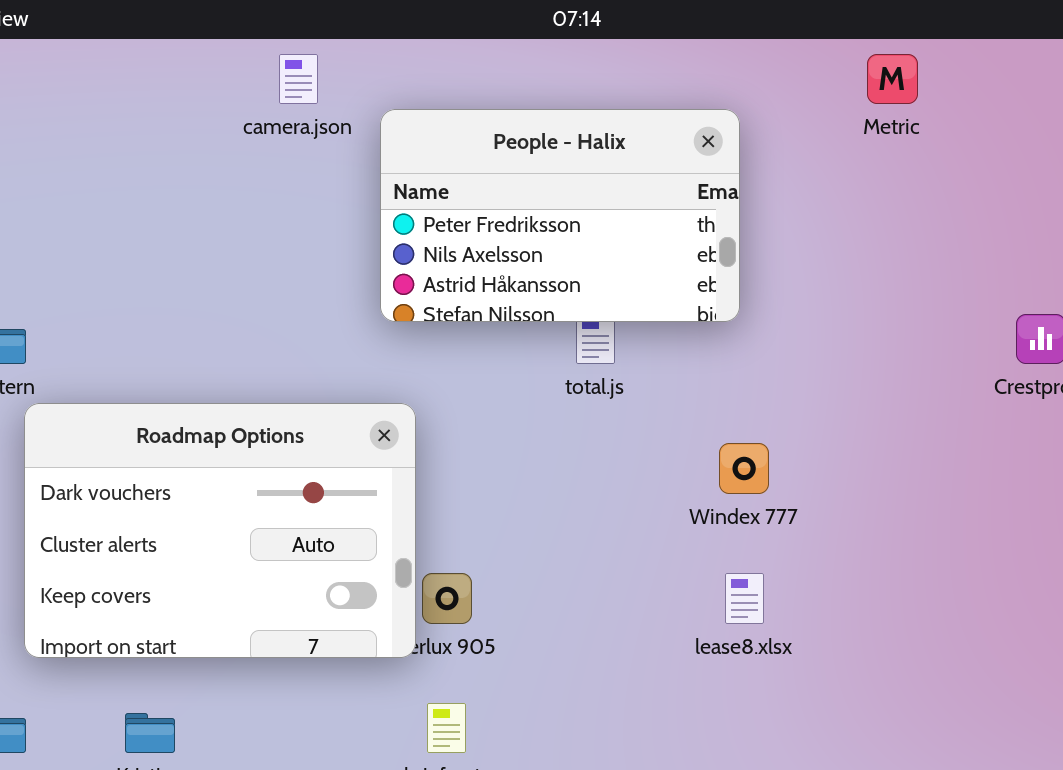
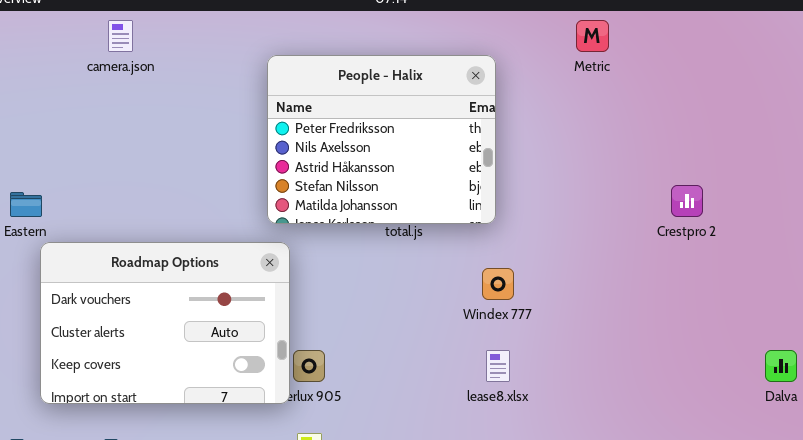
camera.json: [279,54,318,104] -> [108,20,133,52], moved
People - Halix: [380,109,740,322] -> [267,55,496,224], resized

